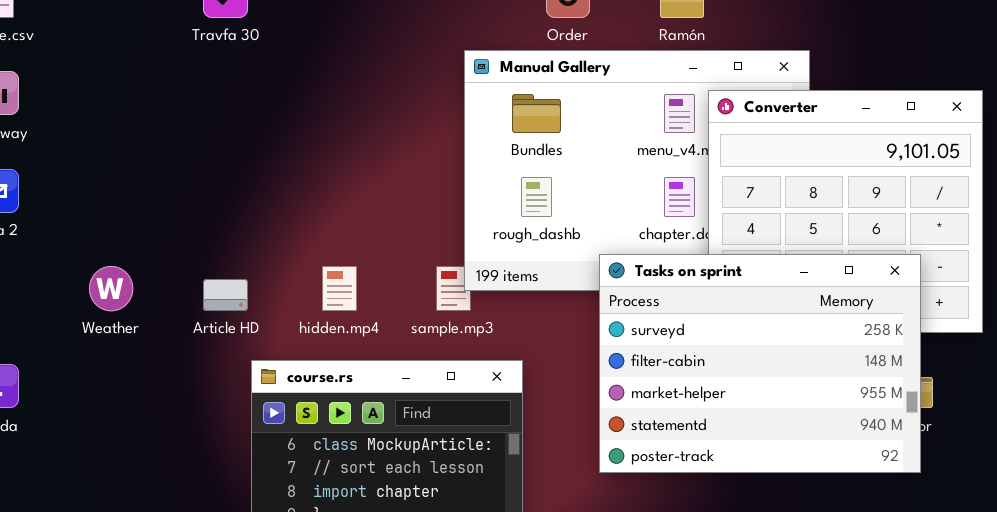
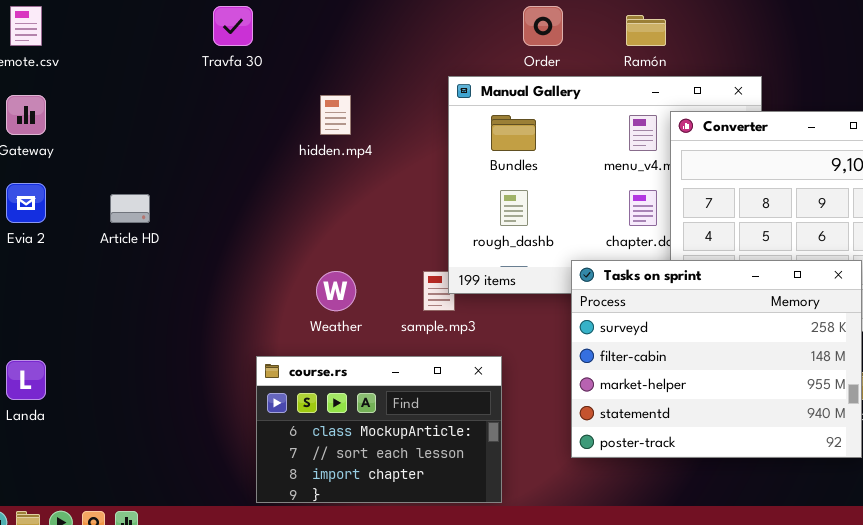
Weather: [89,266,133,311] -> [316,271,356,311], moved
hidden.mp4: [322,266,357,311] -> [320,95,351,135], moved
Article HD: [203,279,248,311] -> [110,194,150,223], moved

